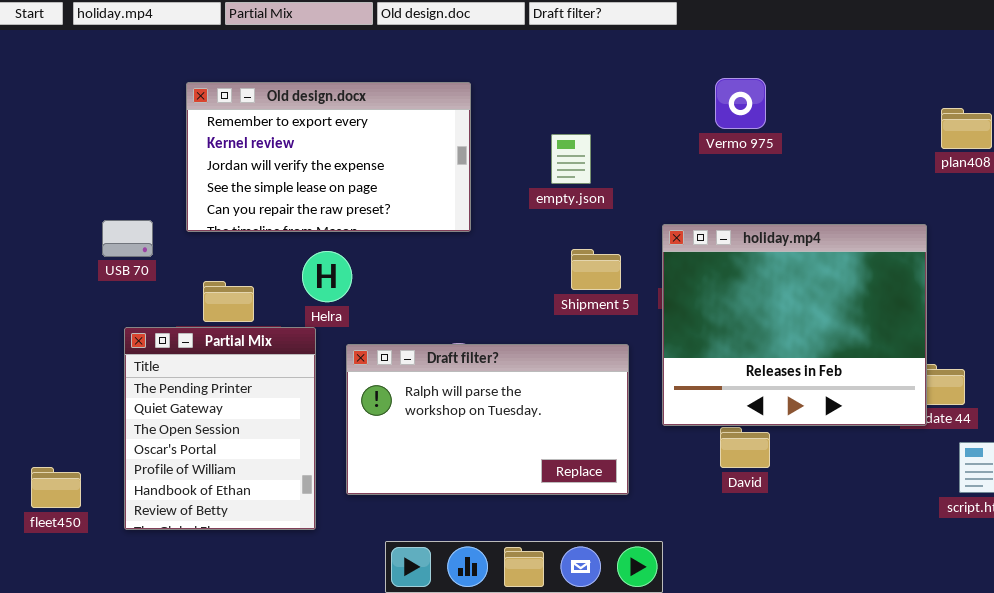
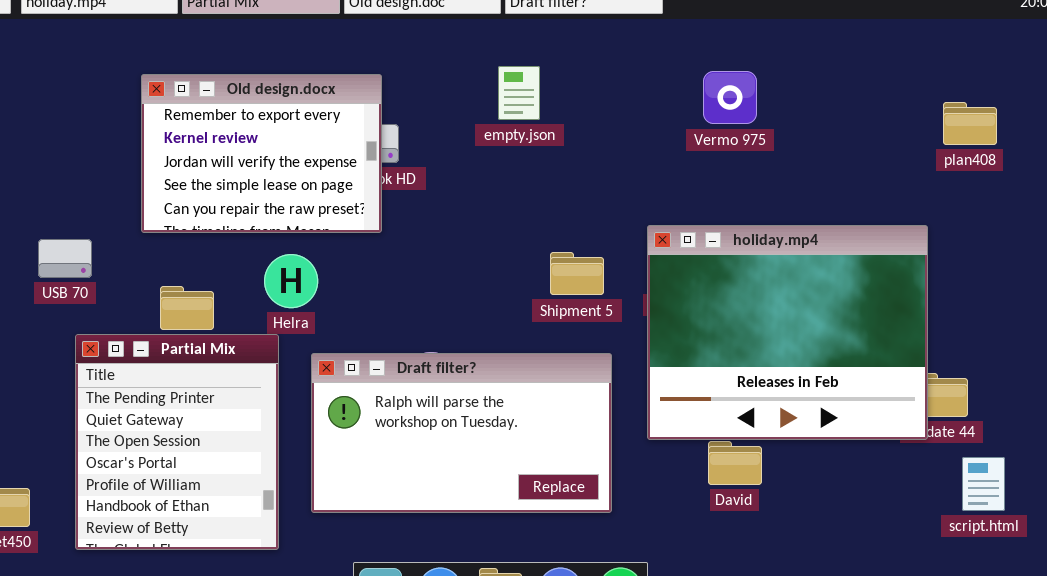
Old design.docx: [186,82,471,232] -> [141,74,382,233], resized
empty.json: [551,134,591,184] -> [498,66,540,120], moved
USB 70: [102,220,153,257] -> [38,239,92,278], moved

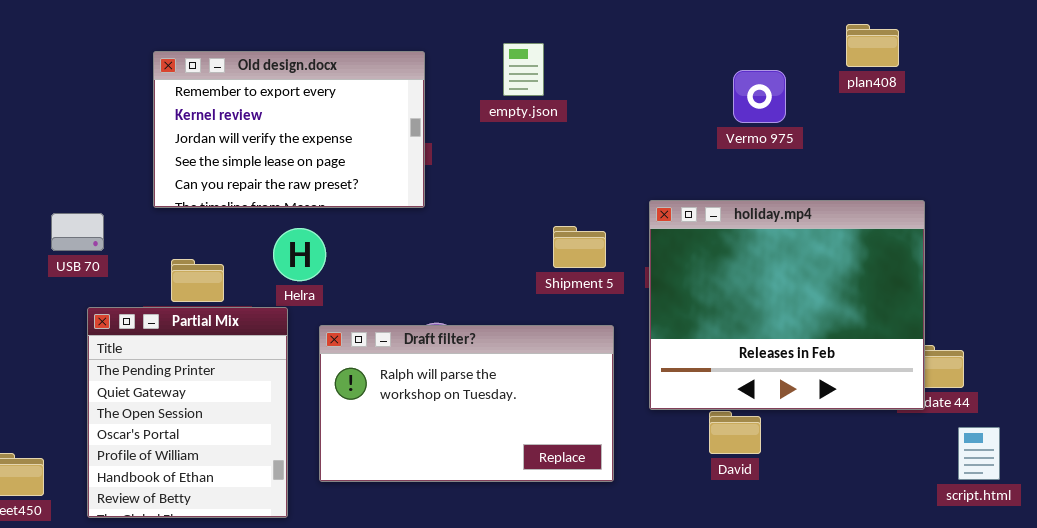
Vermo 975: [703,71,757,124] -> [733,70,786,123], moved
Old design.docx: [141,74,382,233] -> [153,51,425,208], resized
plan408: [943,102,997,145] -> [846,24,899,67], moved

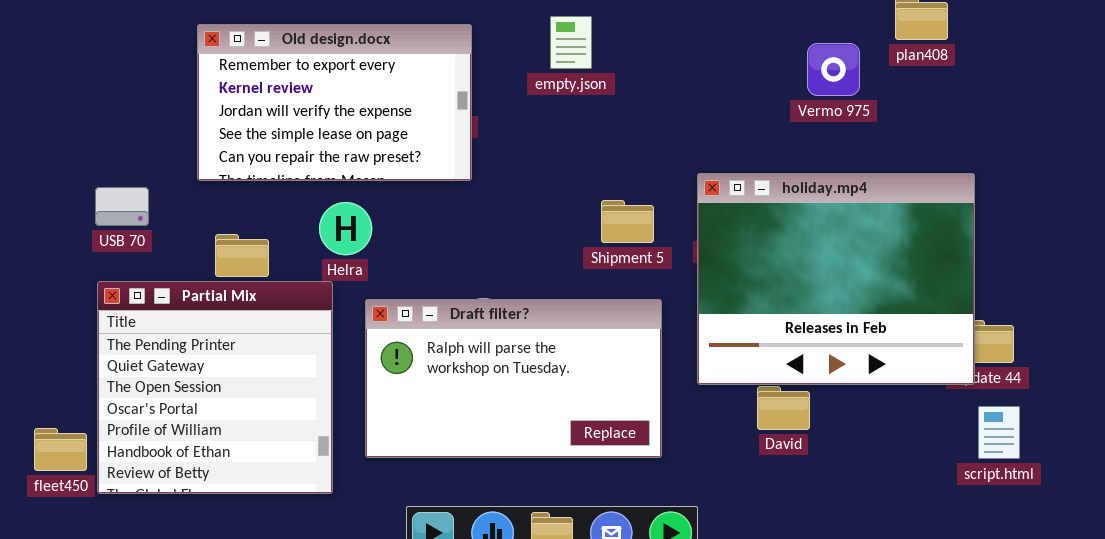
Vermo 975: [733,70,786,123] -> [807,43,860,96], moved
Partial Mix: [87,307,288,518] -> [97,281,333,494], resized
script.html: [958,427,1000,480] -> [978,406,1020,459], moved

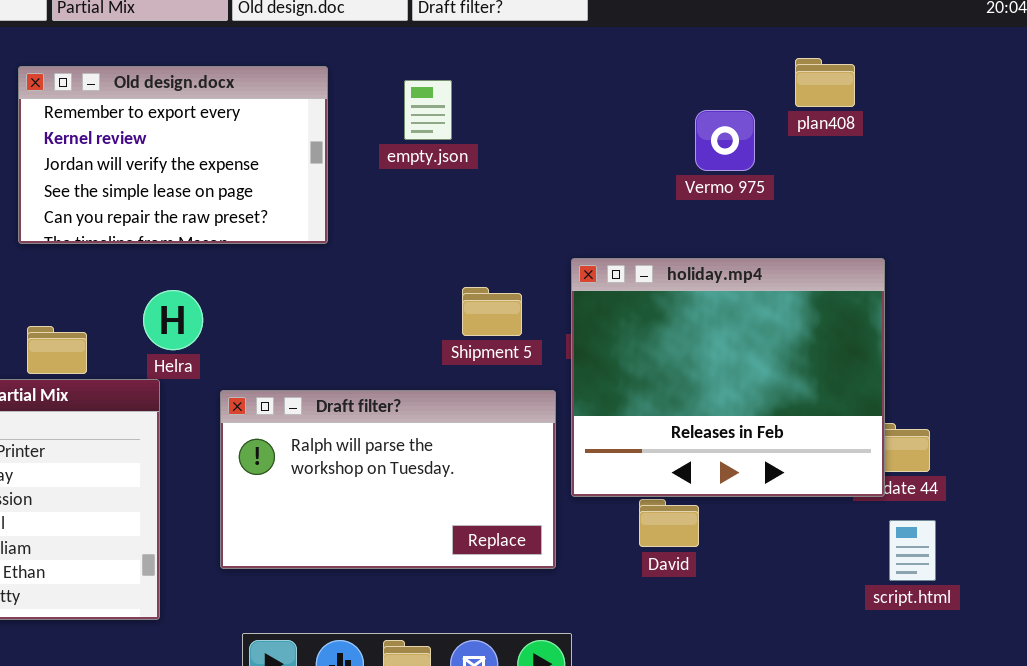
Old design.docx: [197,24,472,181] -> [18,66,328,244], moved
Draft filter?: [365,299,662,458] -> [220,390,556,569], moved

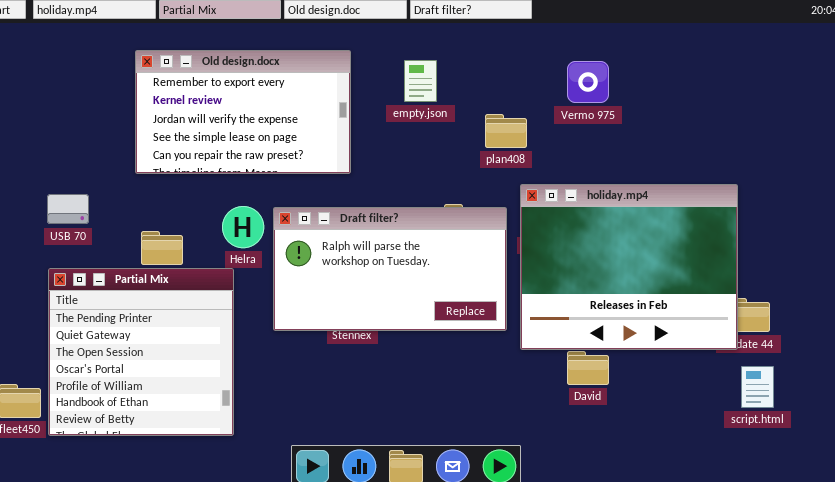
plan408: [795,58,855,107] -> [485,114,527,148], moved
Vermo 975: [695,110,755,171] -> [567,61,609,103], moved
Draft filter?: [220,390,556,569] -> [273,207,507,331], moved

